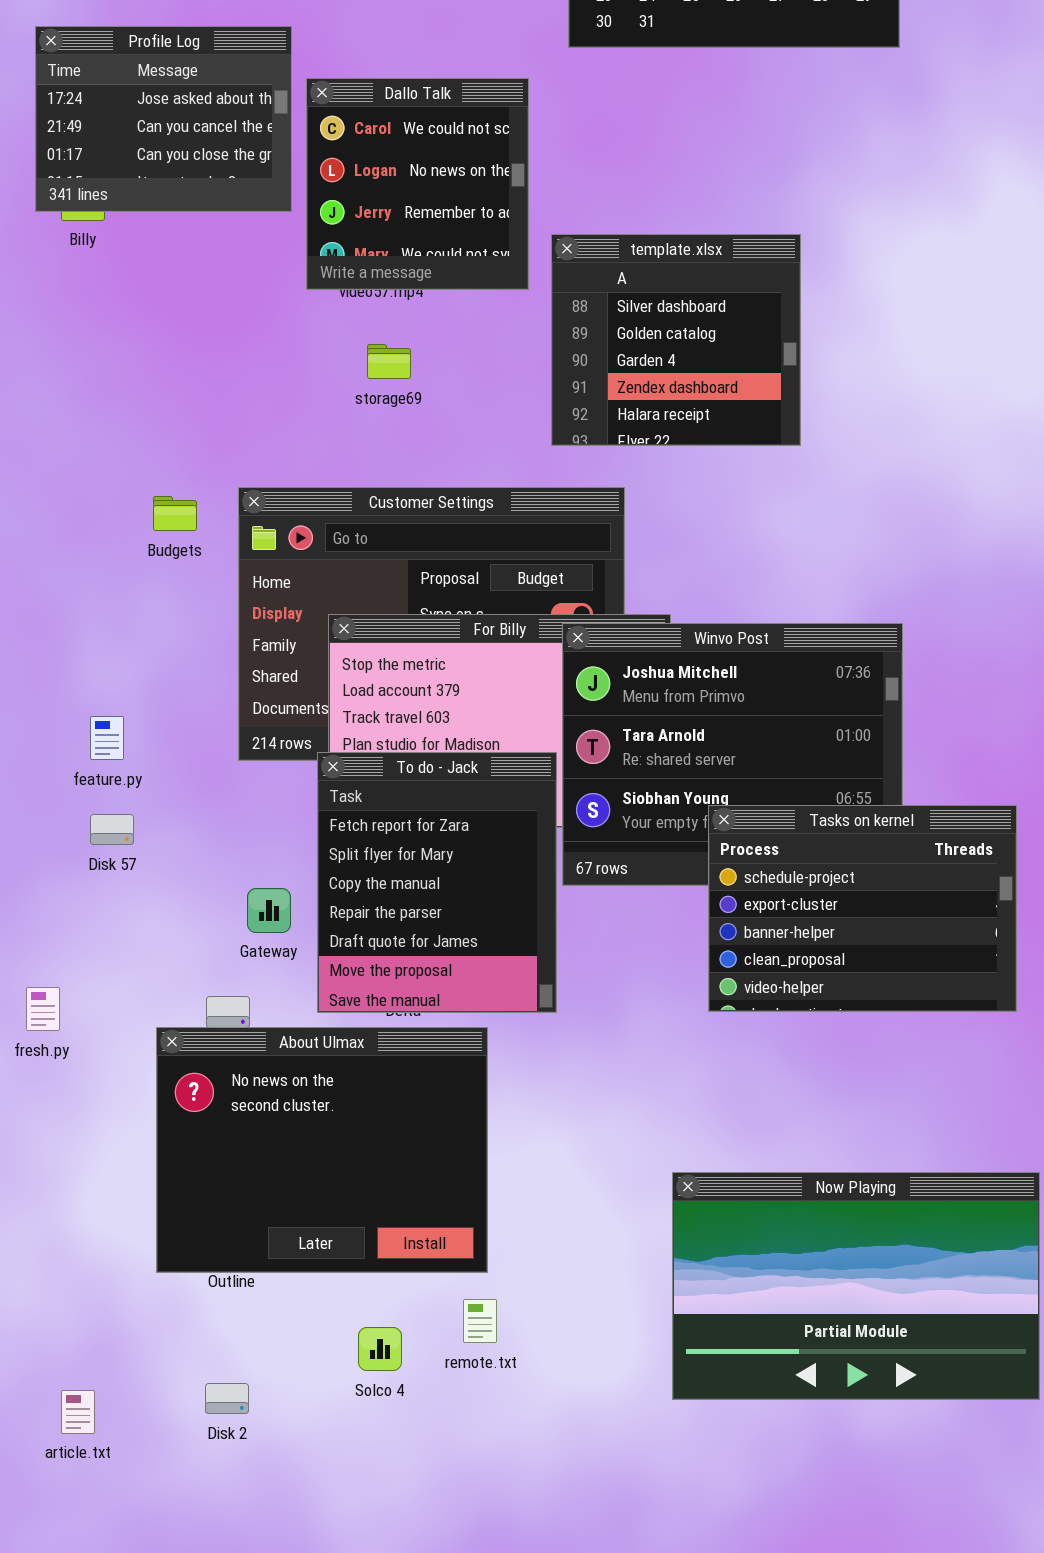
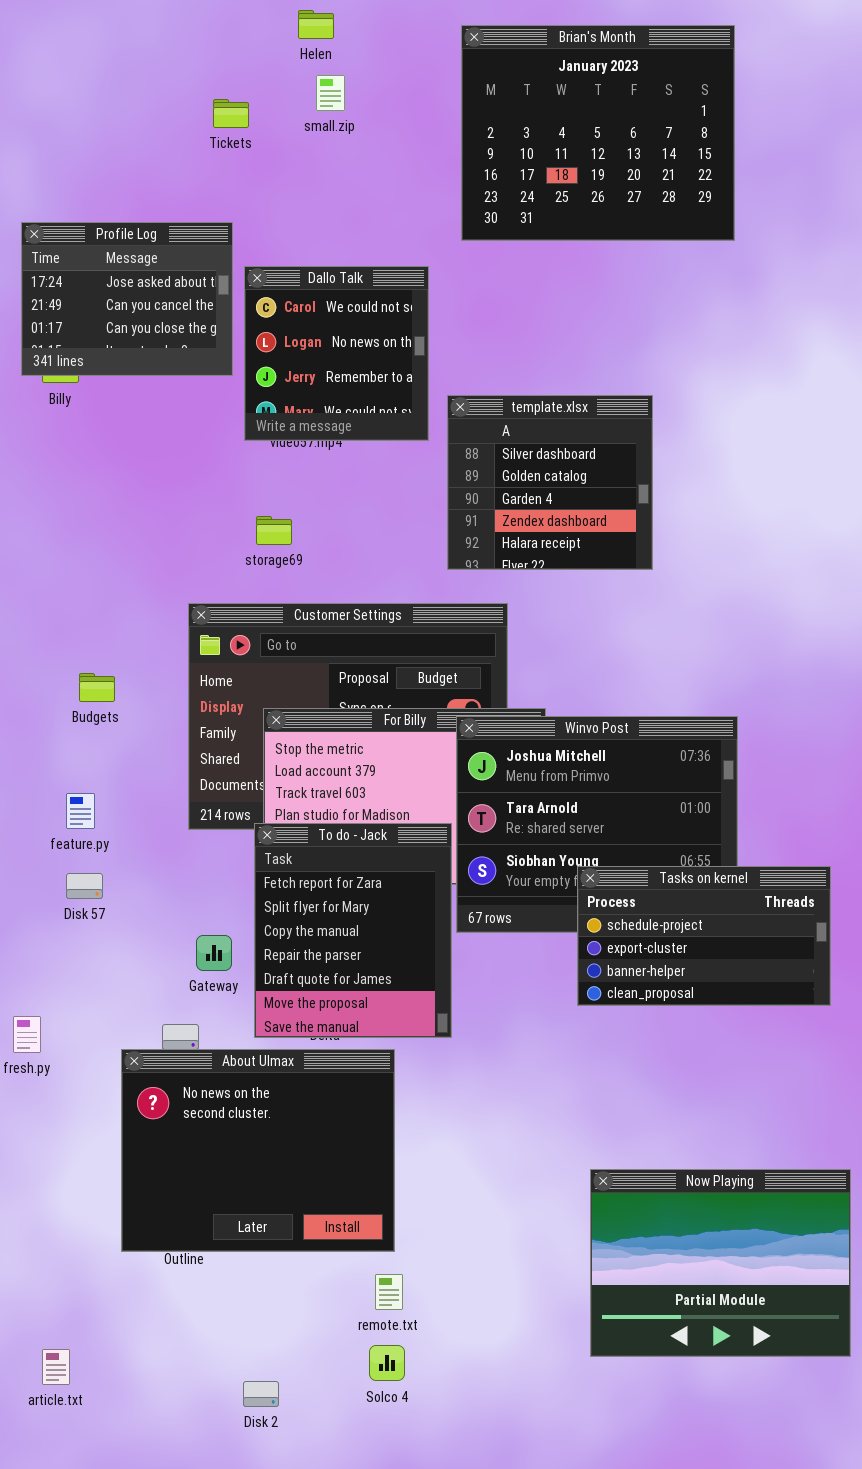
storage69: [367,344,411,379] -> [256,516,292,545], moved
Budgets: [153,496,197,531] -> [79,673,115,702], moved
Tasks on kernel: [708,805,1017,1012] -> [577,866,831,1006], resized
Now Playing: [672,1172,1040,1400] -> [590,1169,851,1357], resized
Solco 4: [358,1327,402,1371] -> [369,1345,405,1381], moved
Disk 2: [205,1383,249,1414] -> [243,1381,279,1407], moved

